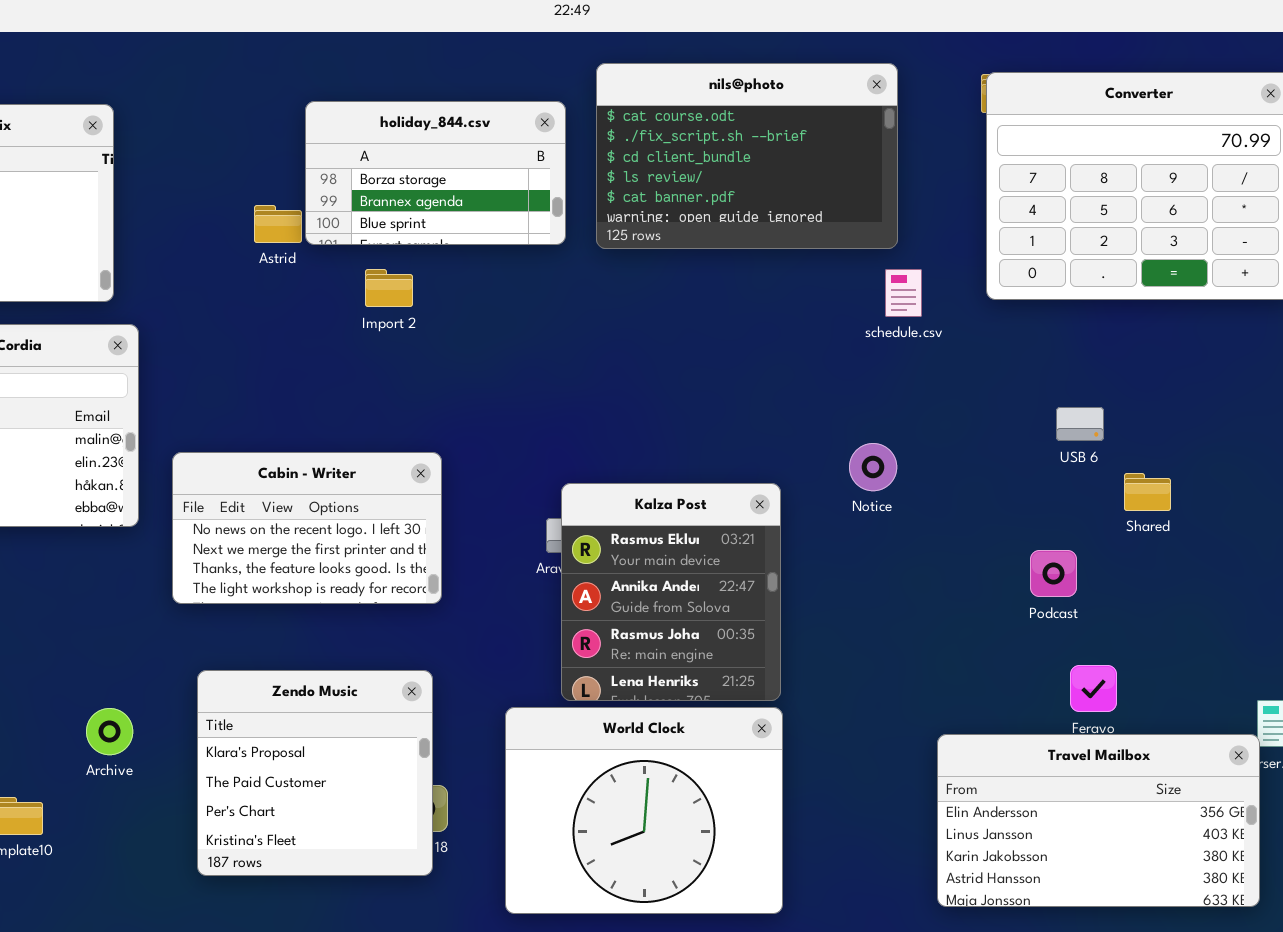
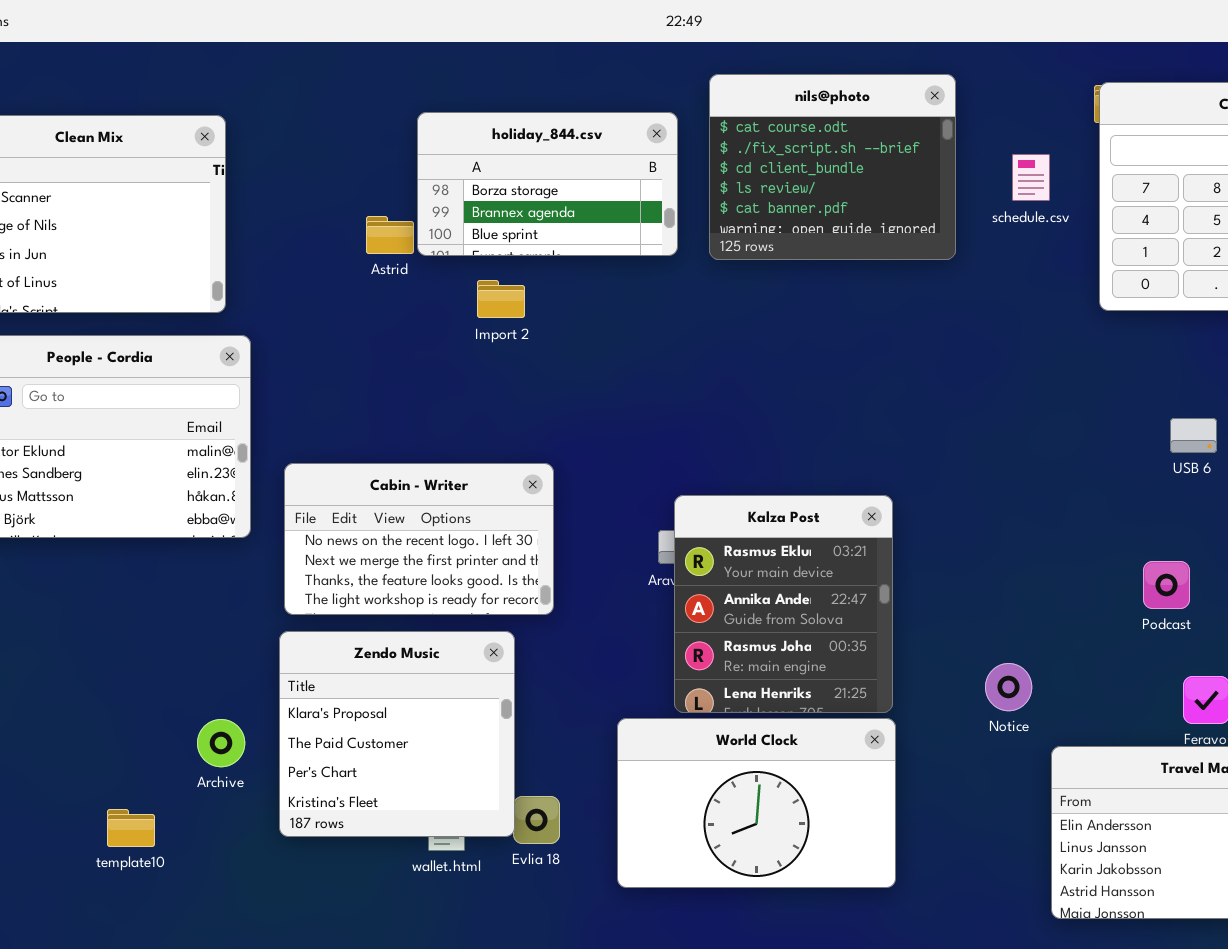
nils@photo: [596,63,898,249] -> [709,74,956,260], resized
schedule.csv: [885,269,922,317] -> [1012,154,1050,201], moved
Notice: [849,443,897,491] -> [985,663,1032,711], moved
Zendo Music: [197,670,433,876] -> [279,631,515,837], moved
World Clock: [505,707,783,914] -> [617,718,896,888], resized

